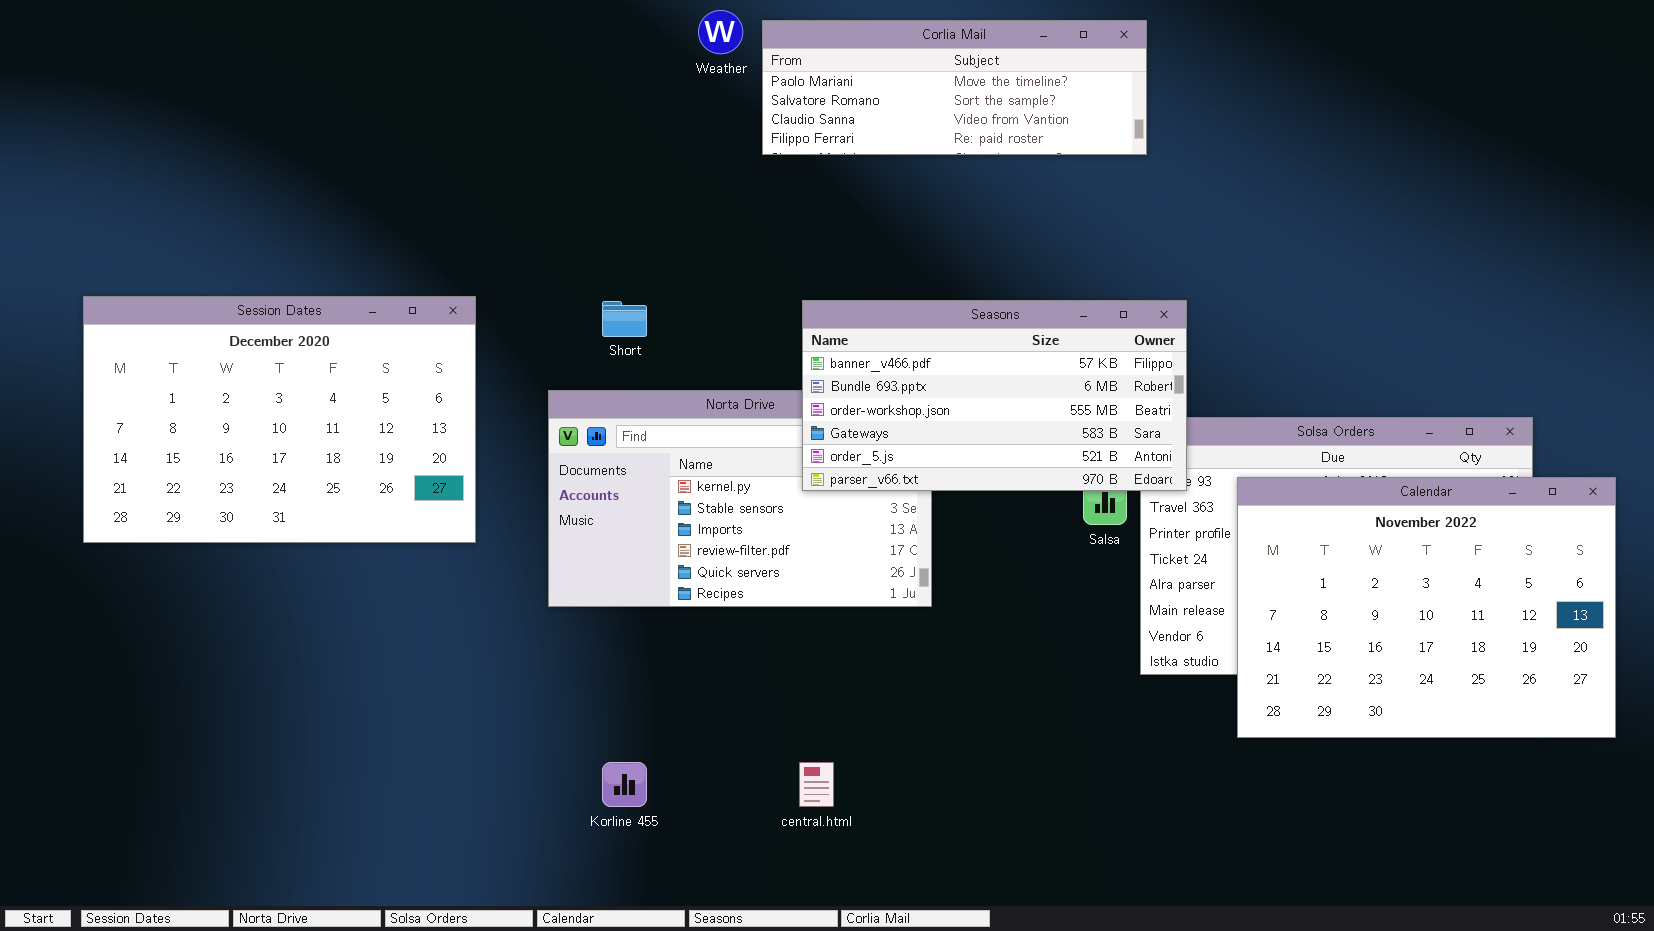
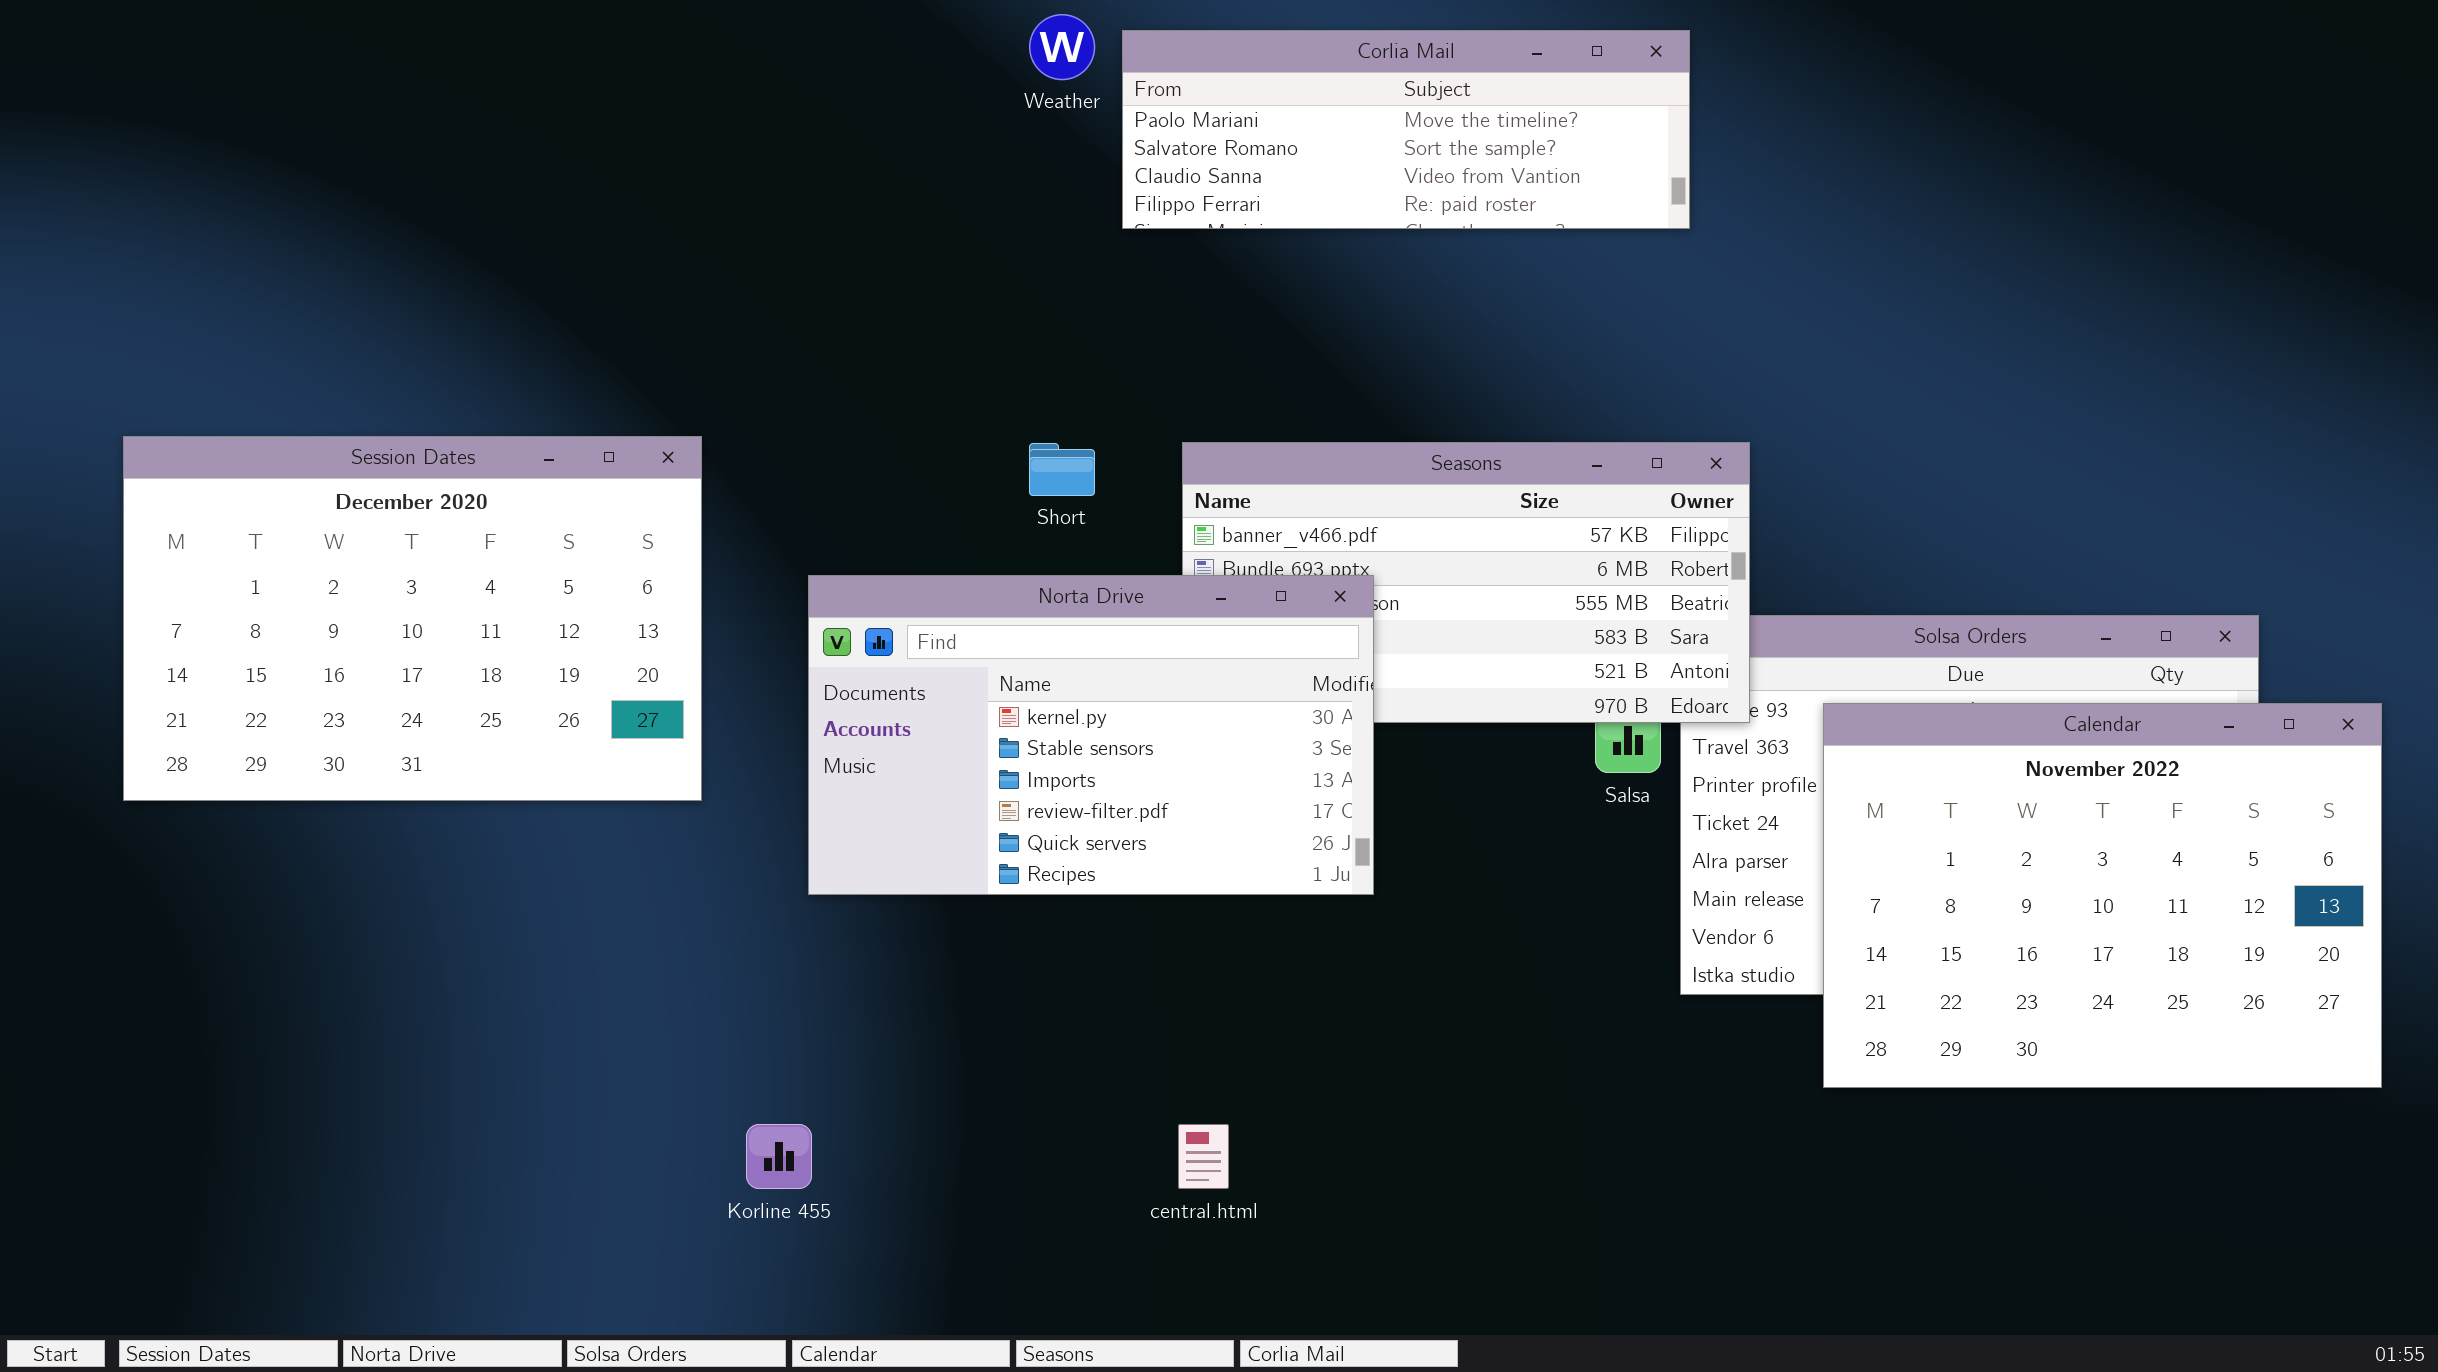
Short: [602,301,647,337] -> [1029,443,1095,496], moved
Norta Drive: [548,390,932,607] -> [808,575,1374,895], raised
Korline 455: [602,762,647,807] -> [746,1124,812,1189], moved

